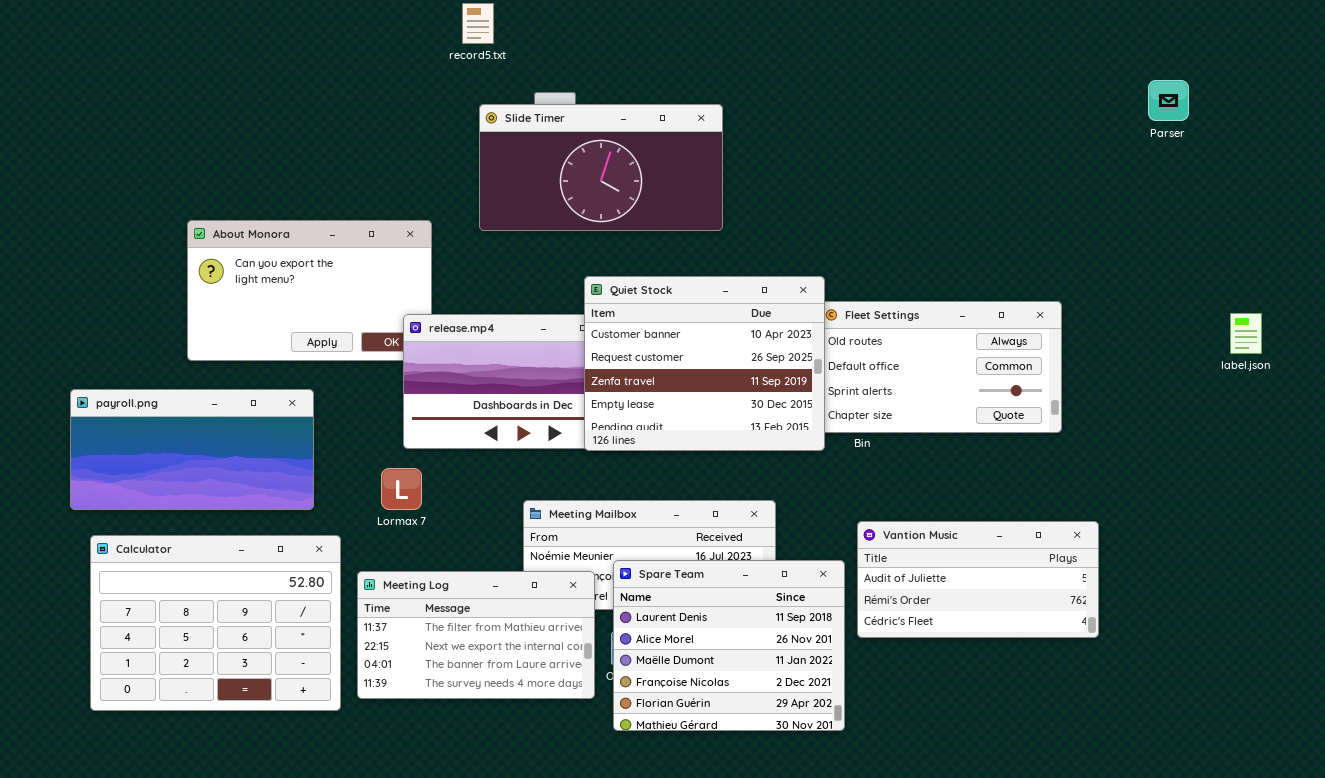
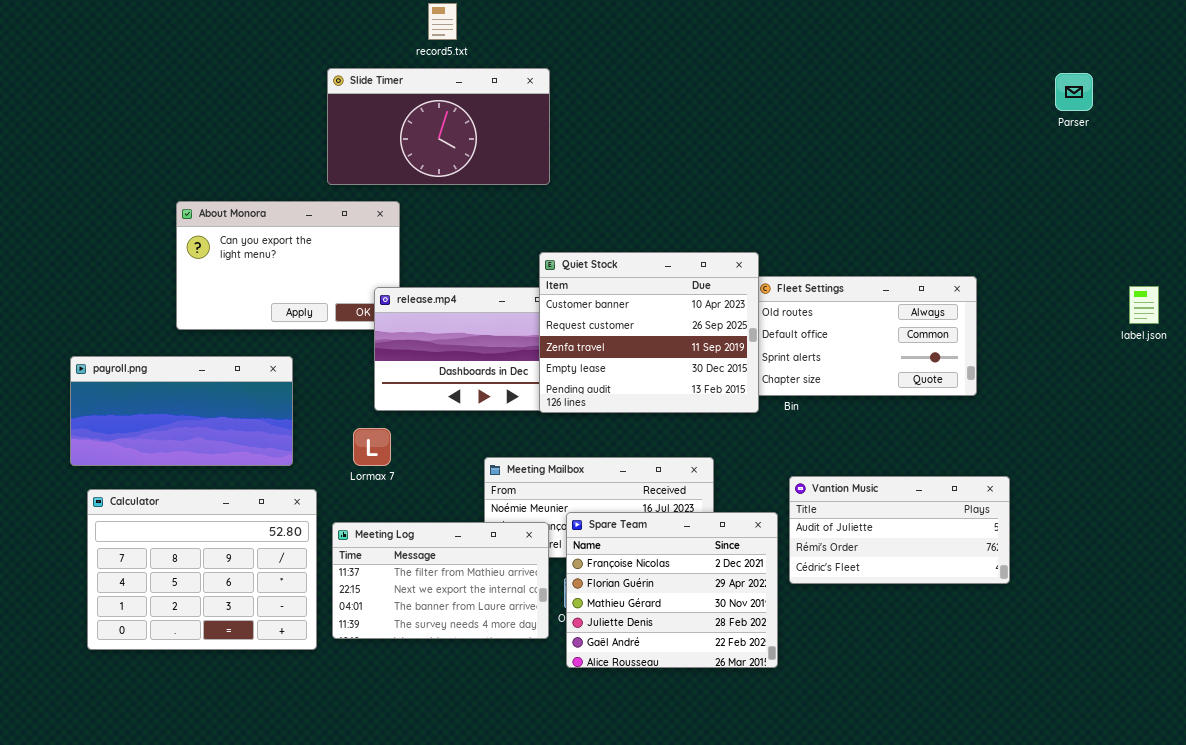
Slide Timer: [479,104,723,231] -> [327,68,550,185], moved
Spare Team: [613,560,845,731] -> [566,512,778,668], scrolled down 3 rows

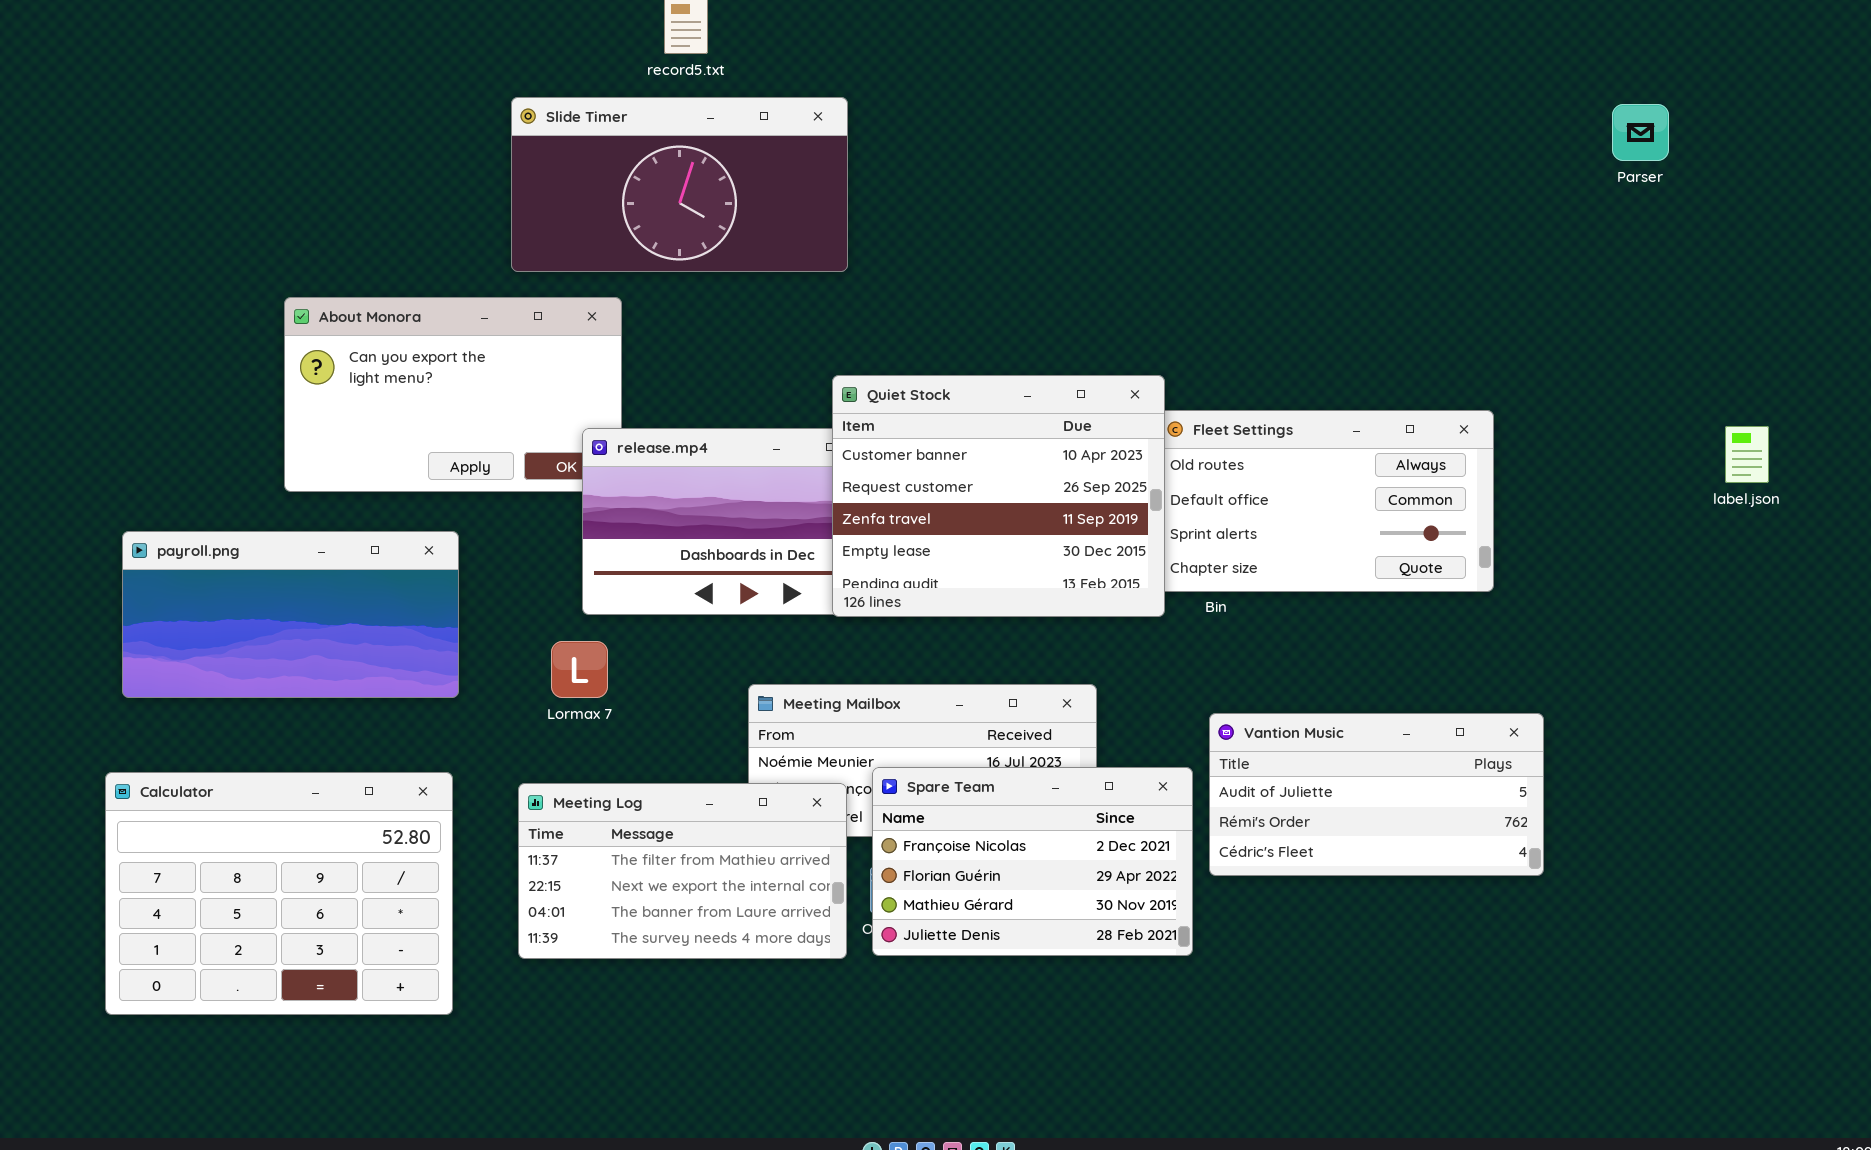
Calculator: [87,489,317,650] -> [105,772,453,1015], moved
Spare Team: [566,512,778,668] -> [872,767,1193,956], resized

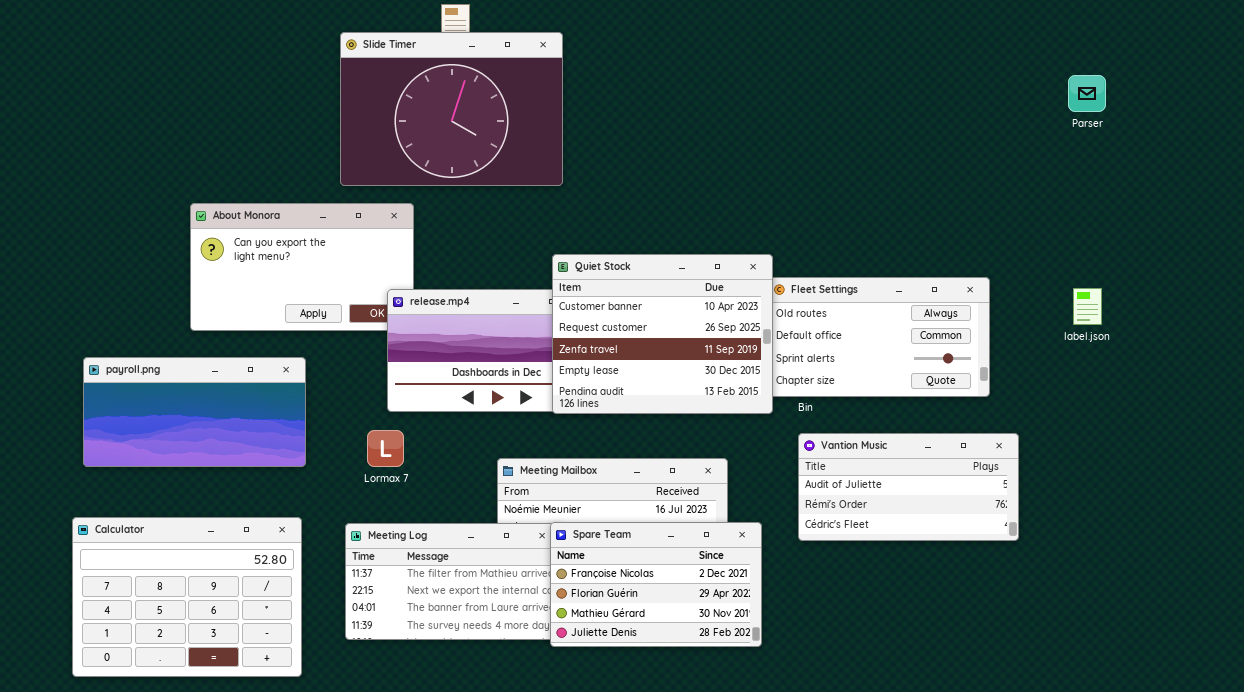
Slide Timer: [511,97,848,272] -> [340,32,563,186], resized
label.json: [1725,426,1769,483] -> [1073,288,1102,325], moved
Vantion Music: [1209,713,1544,876] -> [798,433,1019,541], moved
Spare Team: [872,767,1193,956] -> [550,522,762,647], moved

